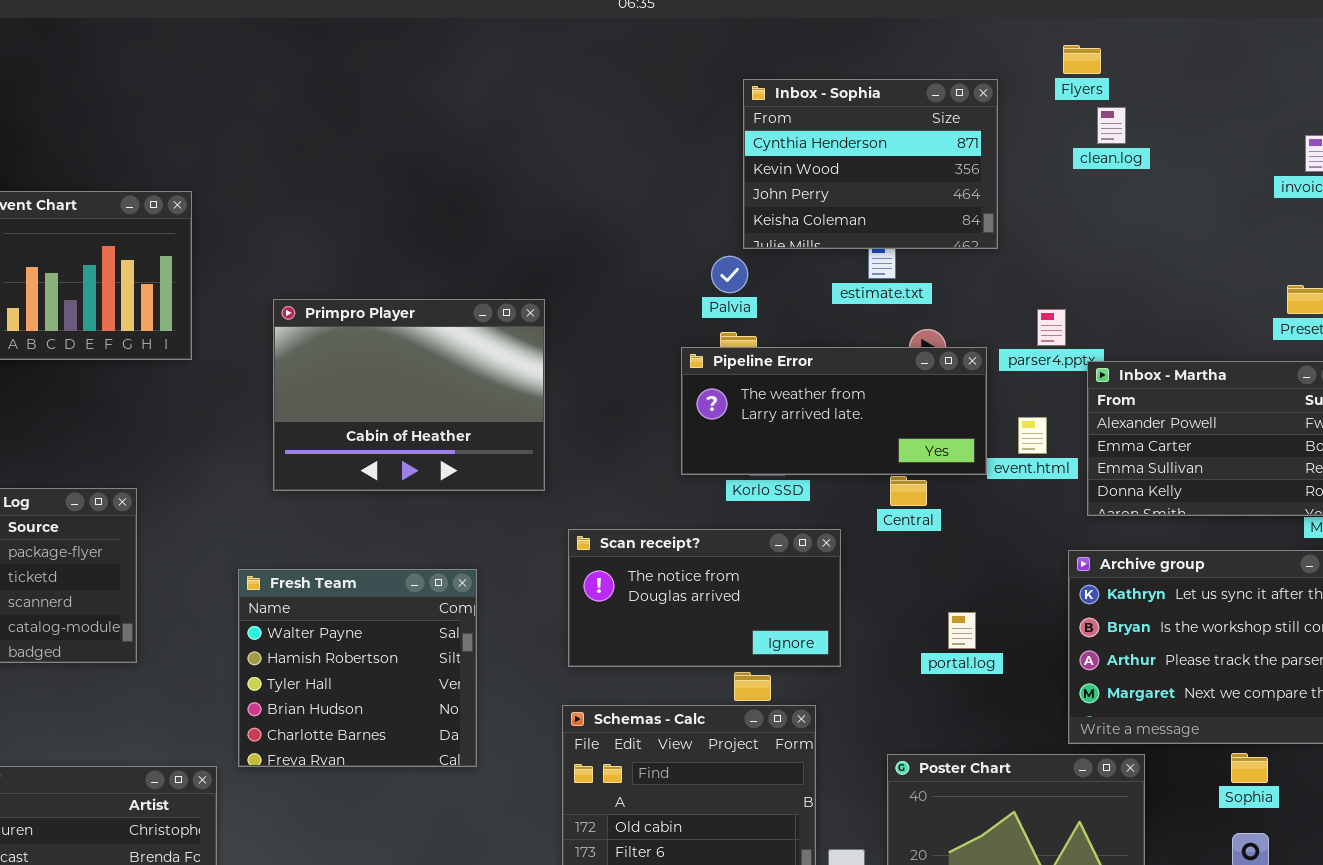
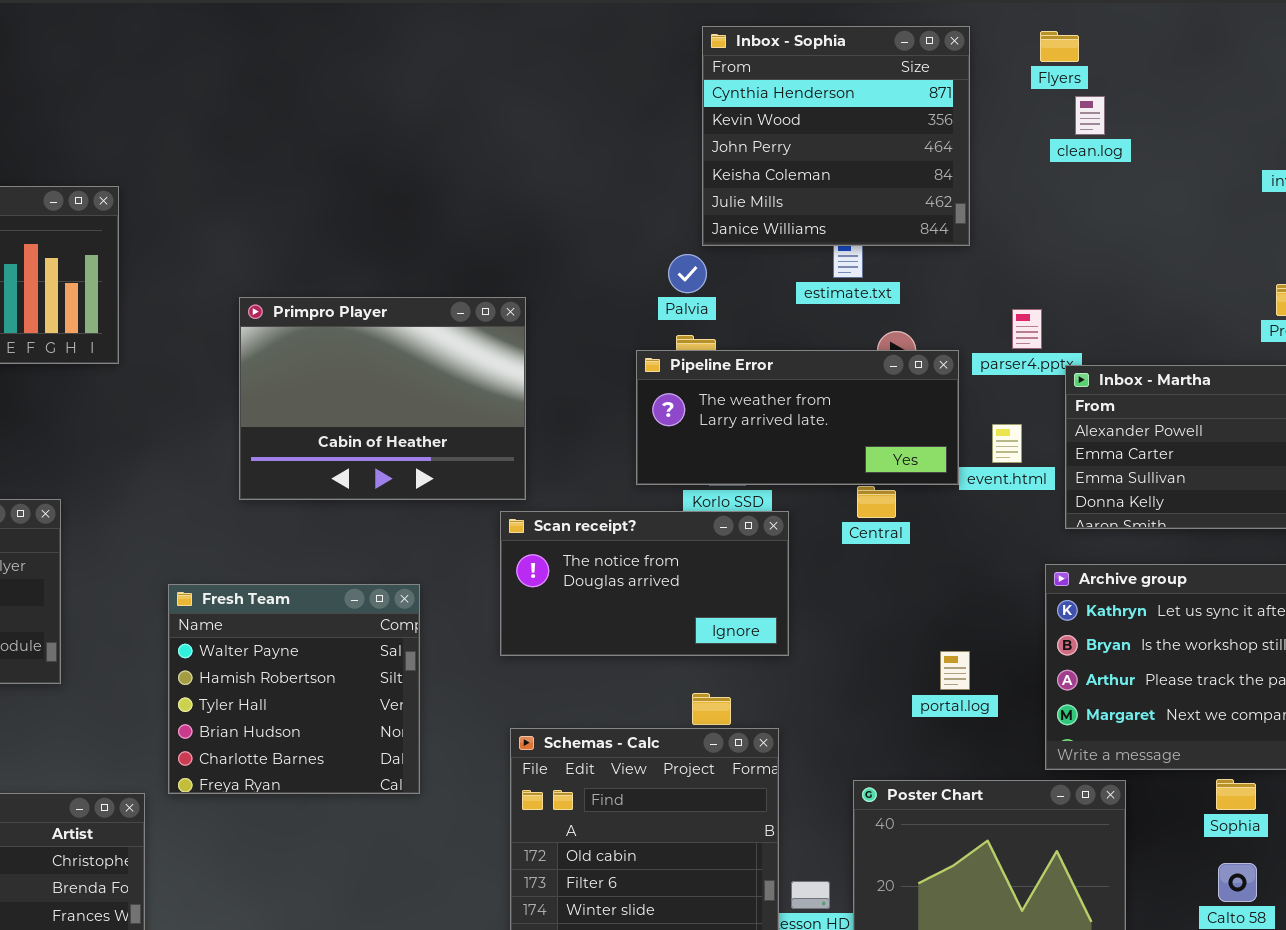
Inbox - Sophia: [743,79,998,249] -> [702,26,970,246], resized
Primpro Player: [273,299,545,491] -> [239,297,526,500], moved
Scan receipt?: [568,529,841,667] -> [500,511,789,656], moved
portal.log: [948,612,976,649] -> [940,651,970,690], moved

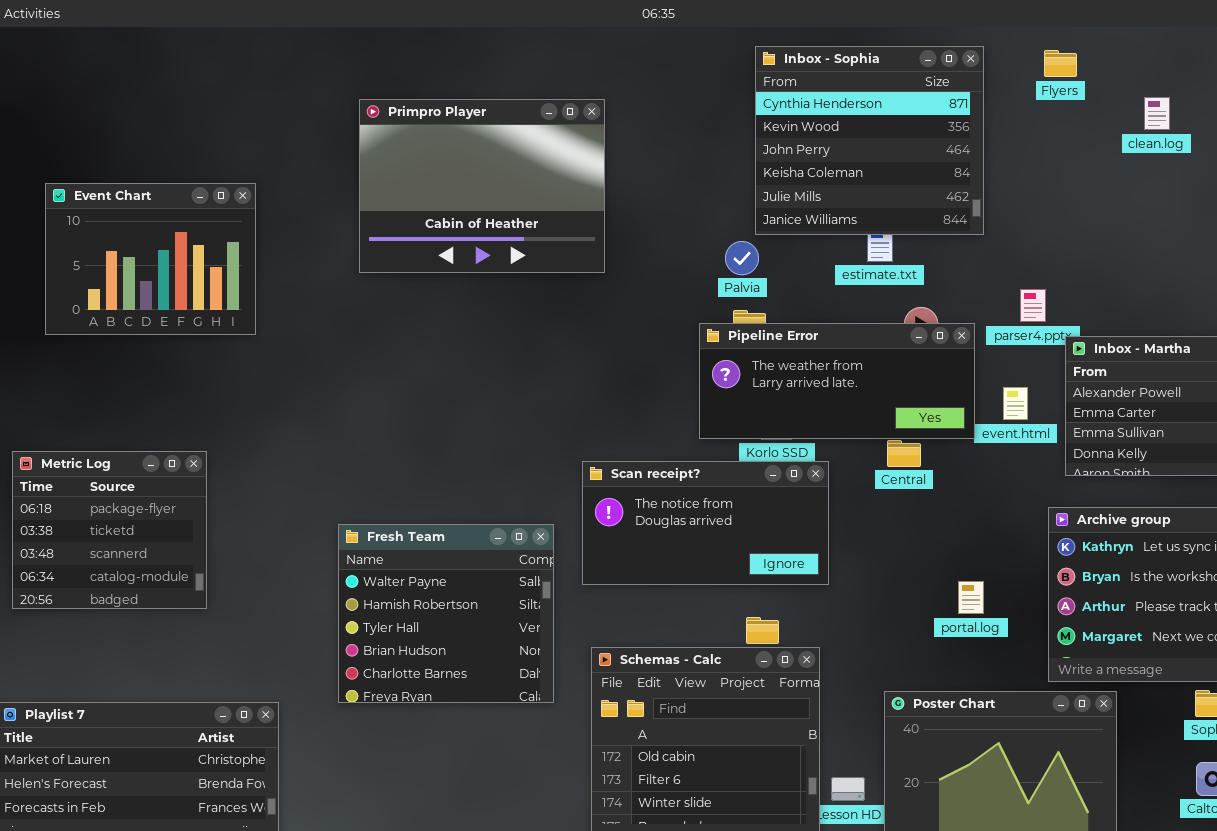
clean.log: [1075,96,1105,135] -> [1144,97,1170,130], moved
Primpro Player: [239,297,526,500] -> [359,99,605,273], moved
Fresh Team: [168,584,420,794] -> [338,524,554,703], moved

